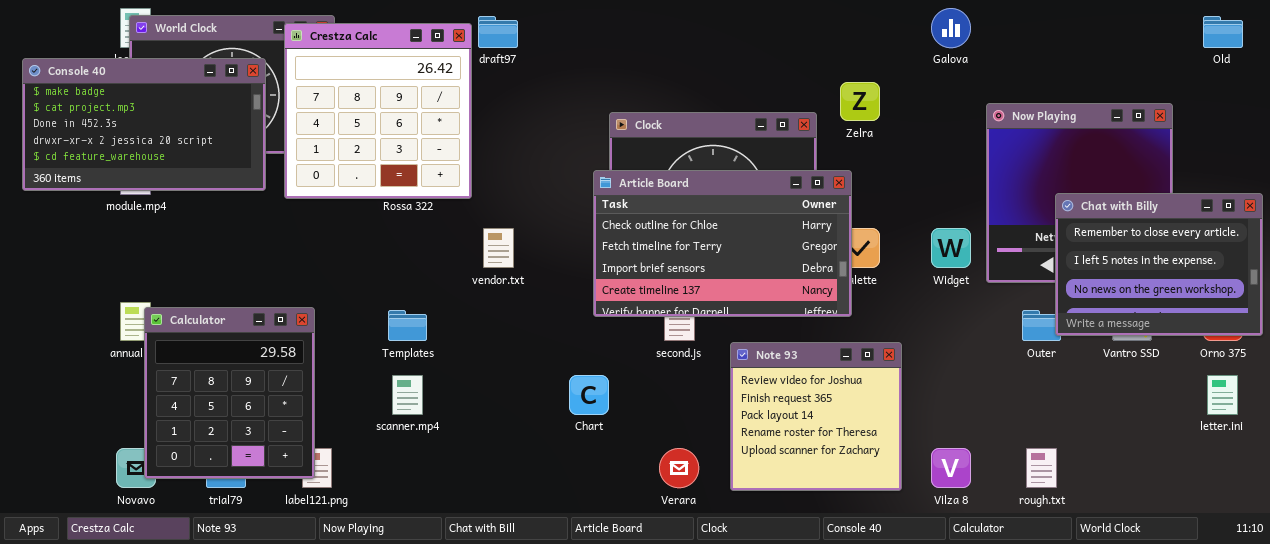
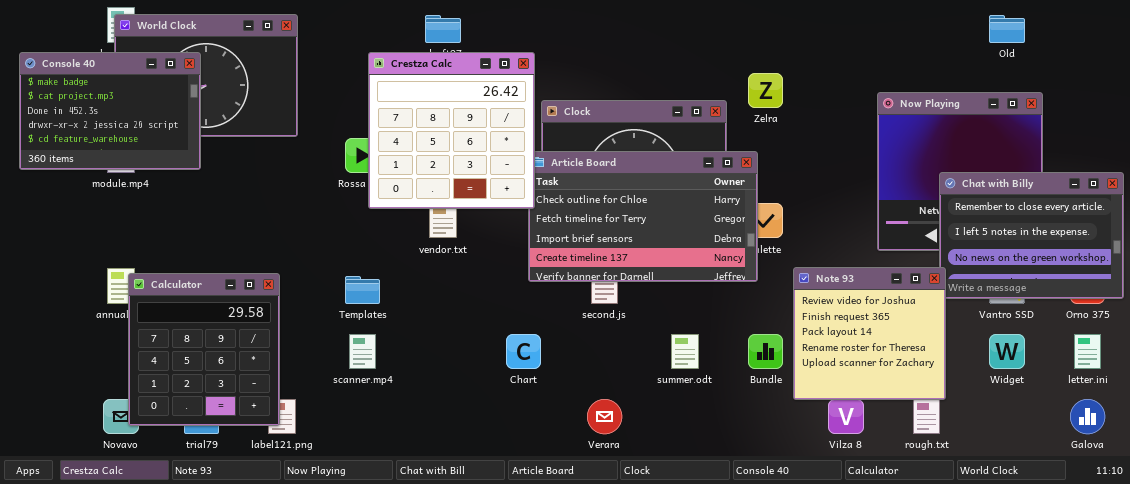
Galova: [931,8,971,48] -> [1070,399,1105,434], moved
Old: [1203,16,1243,48] -> [989,15,1025,43], moved
Crestza Calc: [284,23,472,199] -> [368,52,535,209], moved
Console 40: [22,58,266,191] -> [19,52,201,170], resized
Widget: [931,228,971,268] -> [989,334,1025,369], moved
Note 93: [730,342,902,491] -> [793,267,946,400], moved

